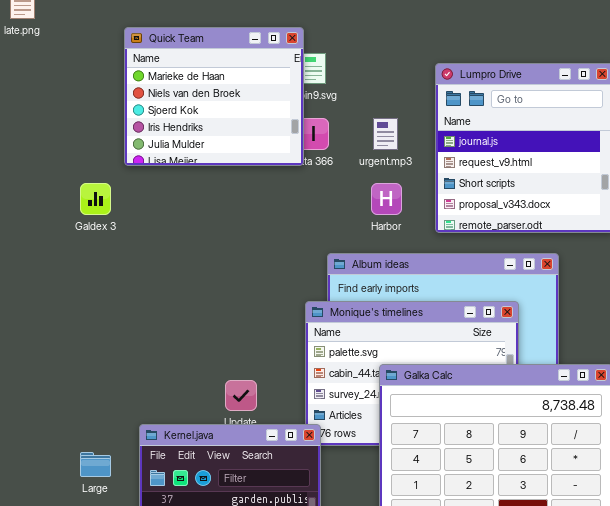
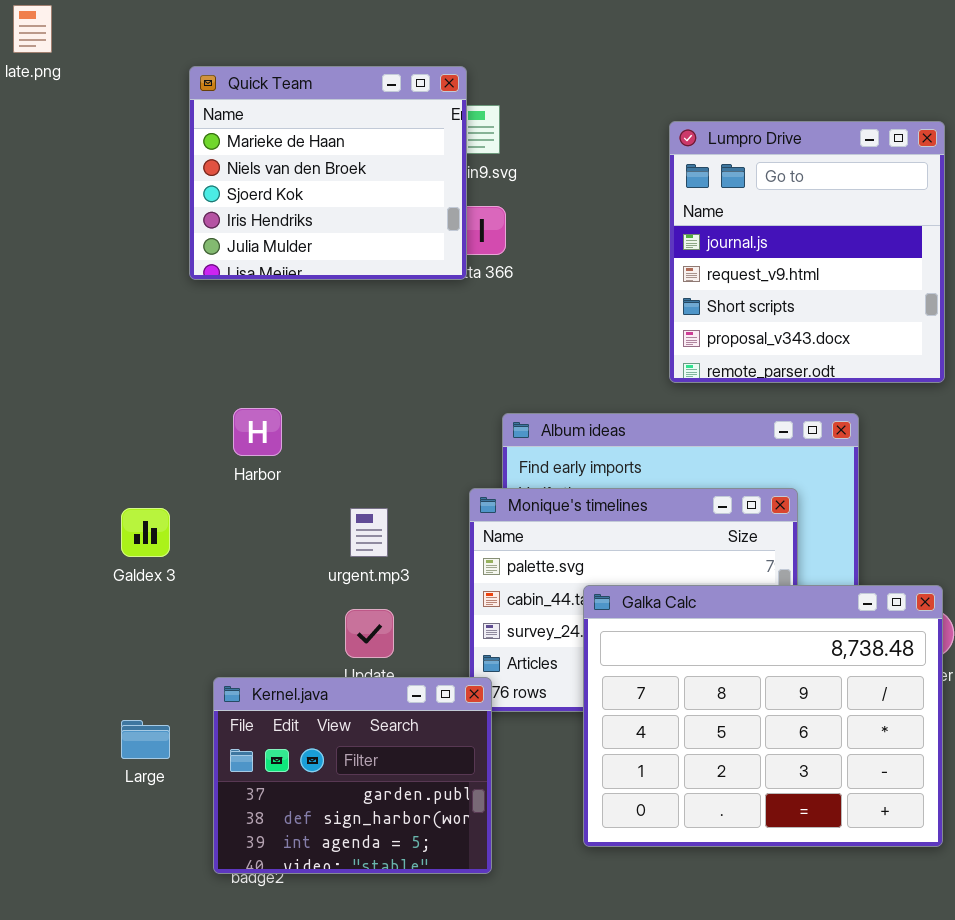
urgent.mp3: [373,118,398,150] -> [350,508,388,557], moved
Galdex 3: [80,183,111,215] -> [121,508,170,557], moved
Harbor: [371,183,402,215] -> [233,408,282,456], moved

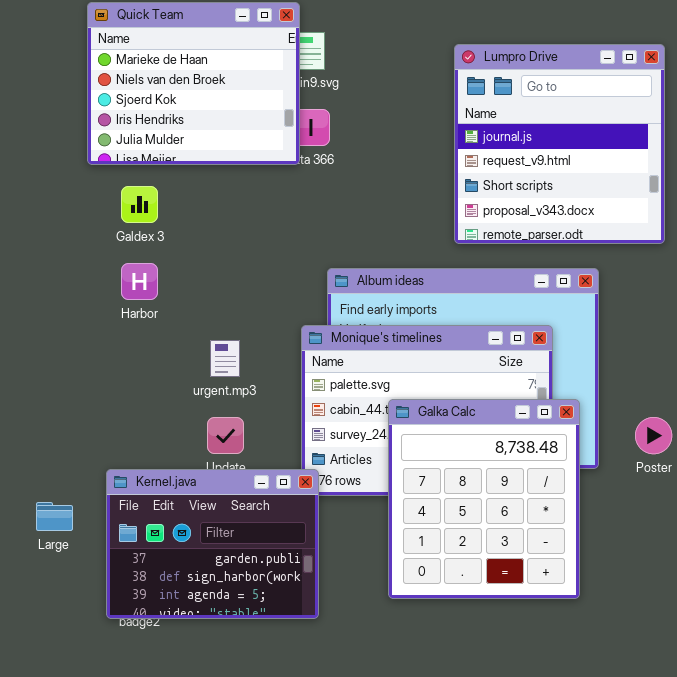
Galdex 3: [121,508,170,557] -> [121,186,158,223], moved
Galka Calc: [583,585,943,847] -> [388,399,580,599], resized

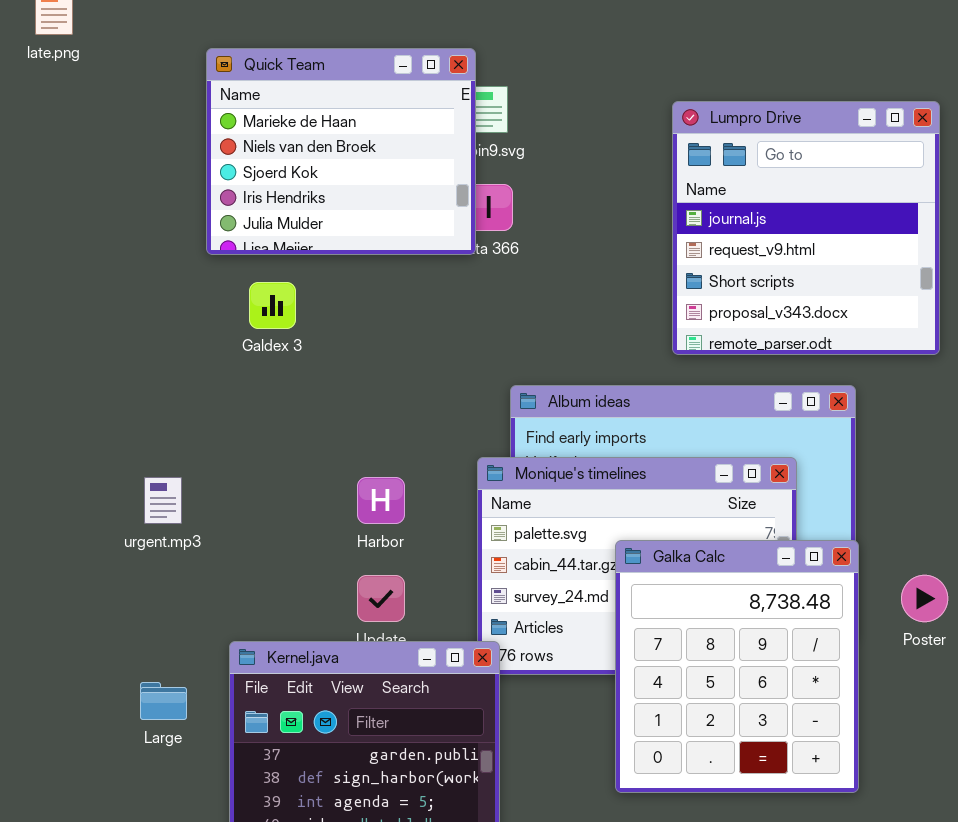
Harbor: [121,263,158,300] -> [357,477,405,524], moved
urgent.mp3: [210,340,240,377] -> [144,477,182,524], moved
Galka Calc: [388,399,580,599] -> [615,540,859,793], moved

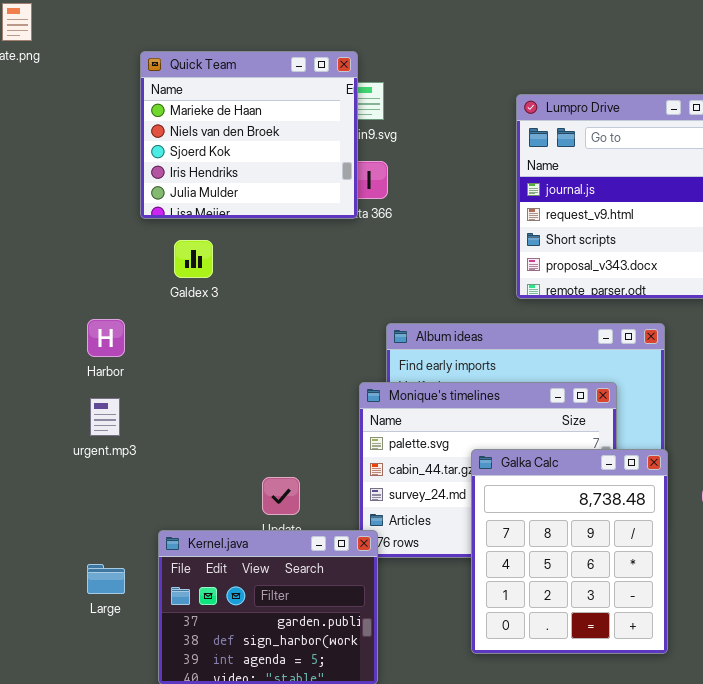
Harbor: [357,477,405,524] -> [87,319,125,357], moved

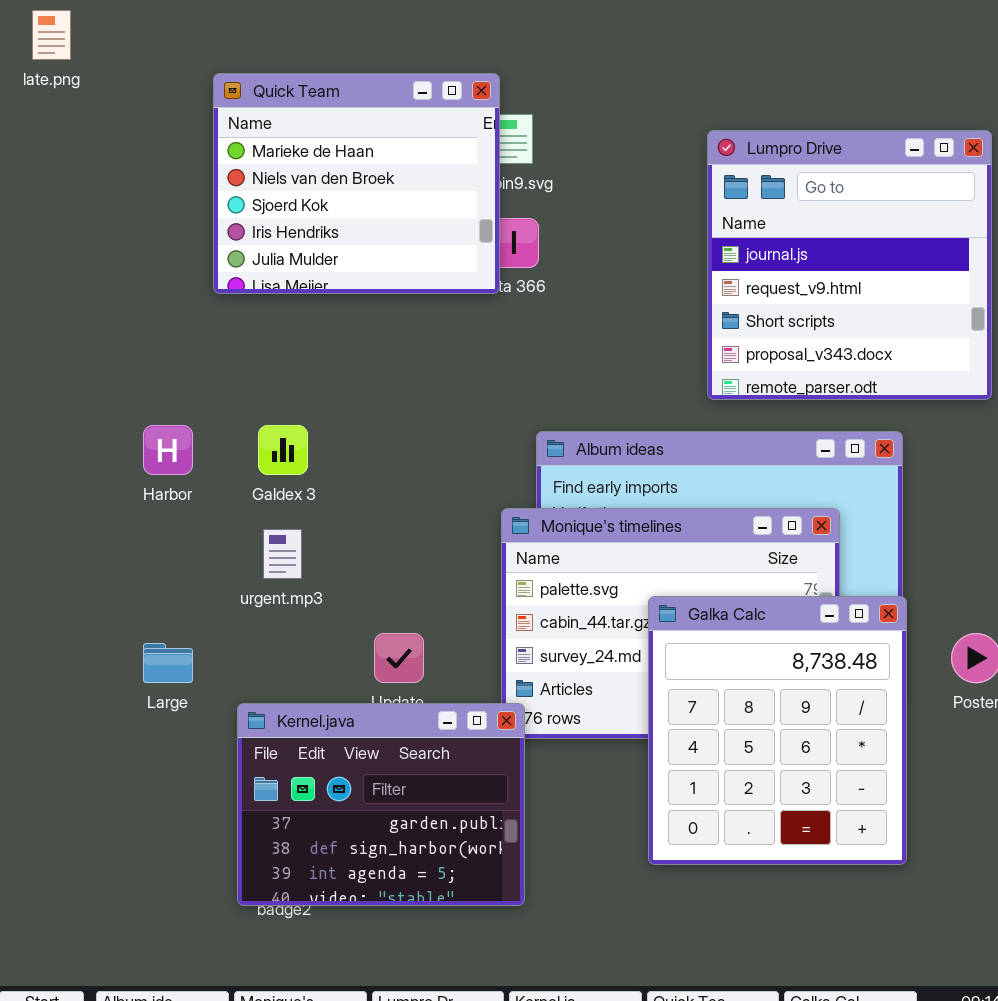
Galdex 3: [174,240,213,278] -> [258,425,308,475], moved
urgent.mp3: [90,398,120,436] -> [263,529,302,579], moved
Large: [87,564,125,594] -> [143,643,193,683], moved

